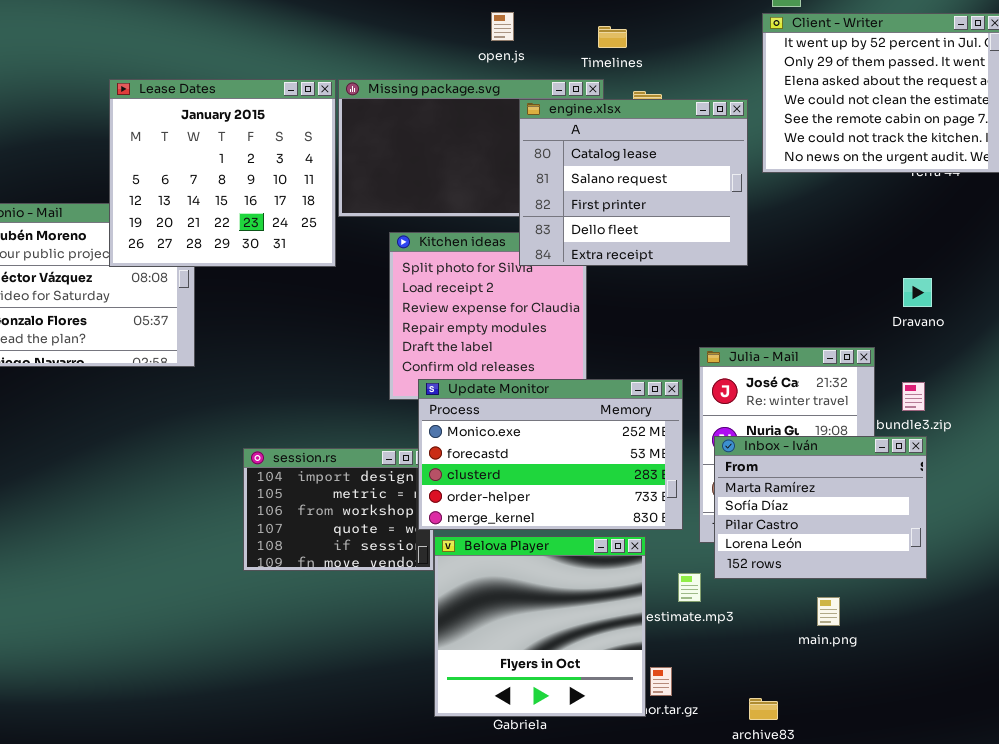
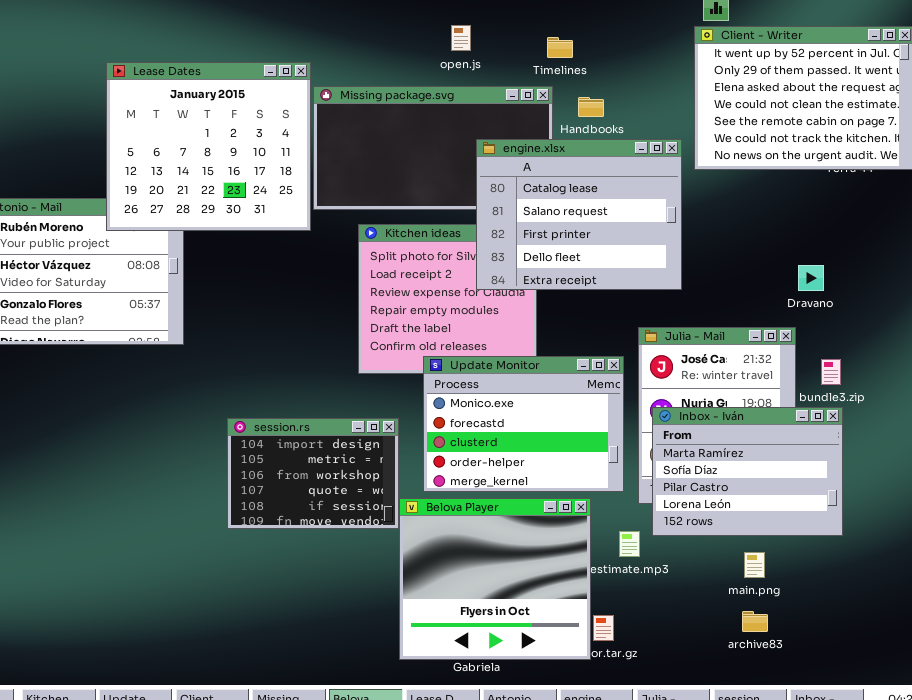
Lease Dates: [109,79,336,267] -> [106,62,311,231], moved
engine.xlsx: [519,99,748,266] -> [476,139,682,290], moved
Dravano: [903,278,932,307] -> [798,265,824,291], moved
Update Monitor: [418,379,683,530] -> [423,356,624,492], resized
archive83: [749,698,778,720] -> [742,611,768,632], moved

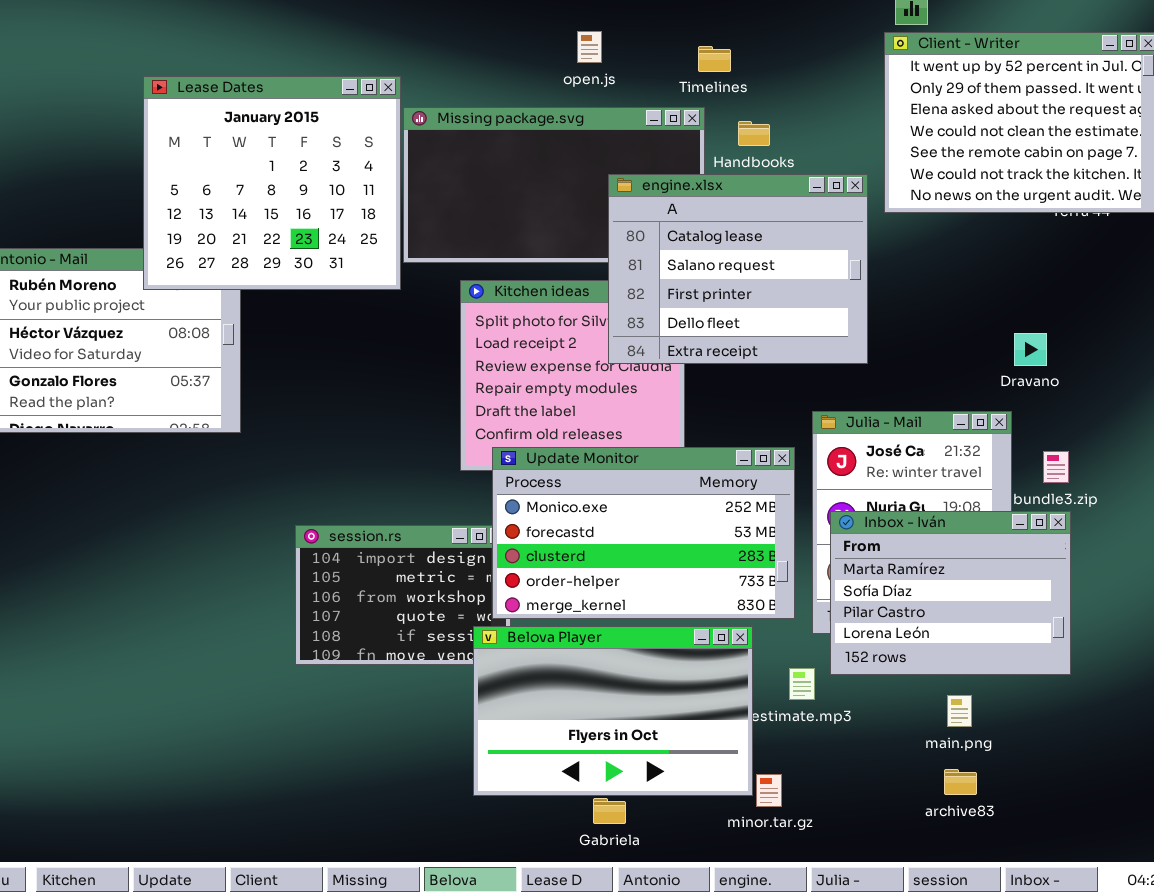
Update Monitor: [423,356,624,492] -> [492,447,795,619], resized
Belova Player: [399,498,591,660] -> [473,626,753,796], resized

